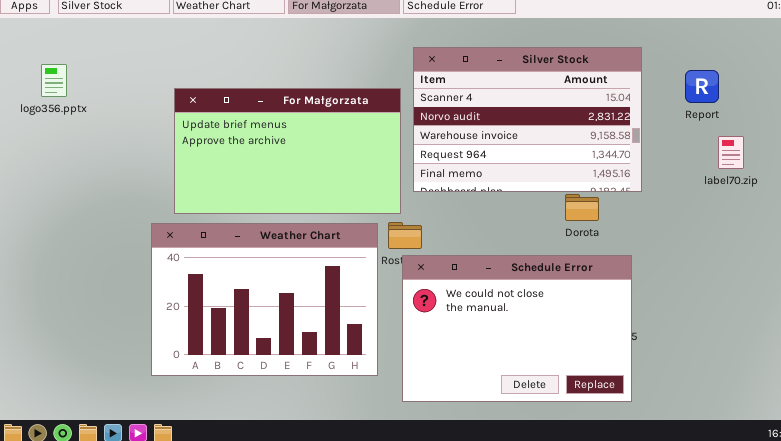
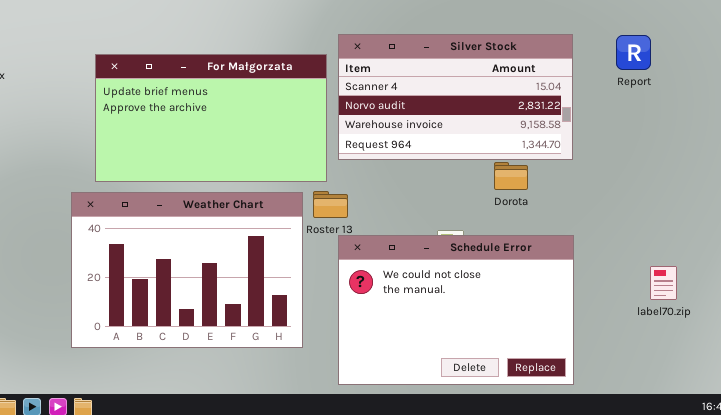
Silver Stock: [413,47,642,192] -> [338,34,573,160], resized
label70.zip: [718,136,744,169] -> [650,266,677,300], moved
Schedule Error: [402,255,632,402] -> [338,235,574,385], moved

